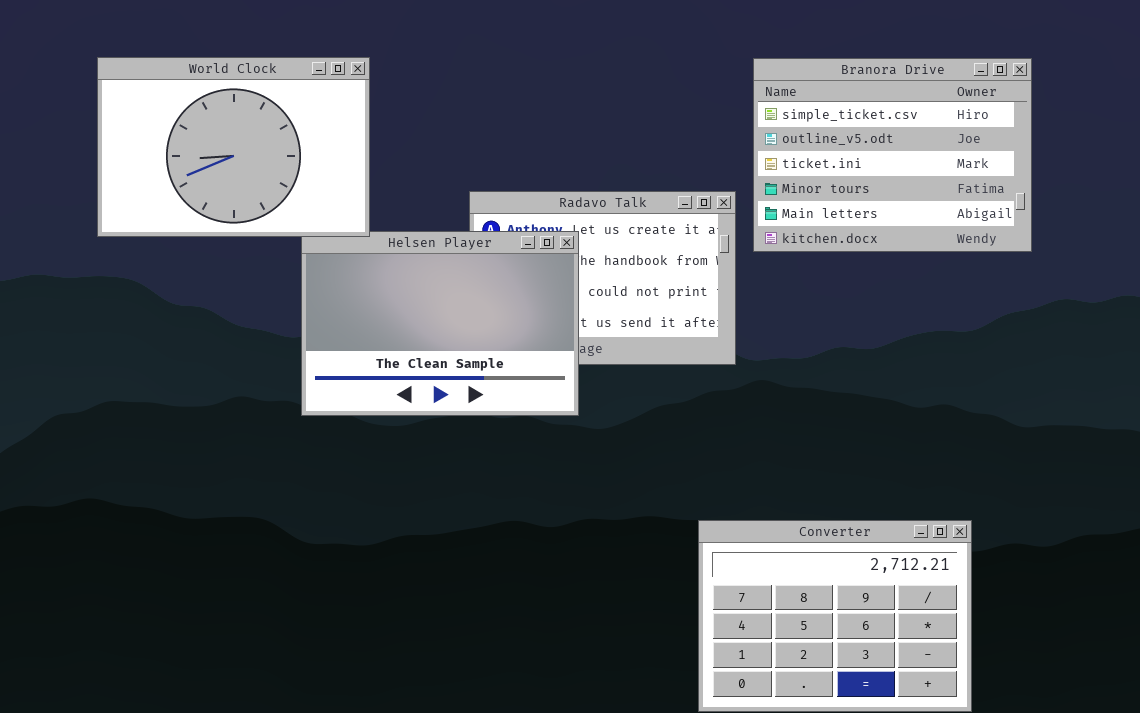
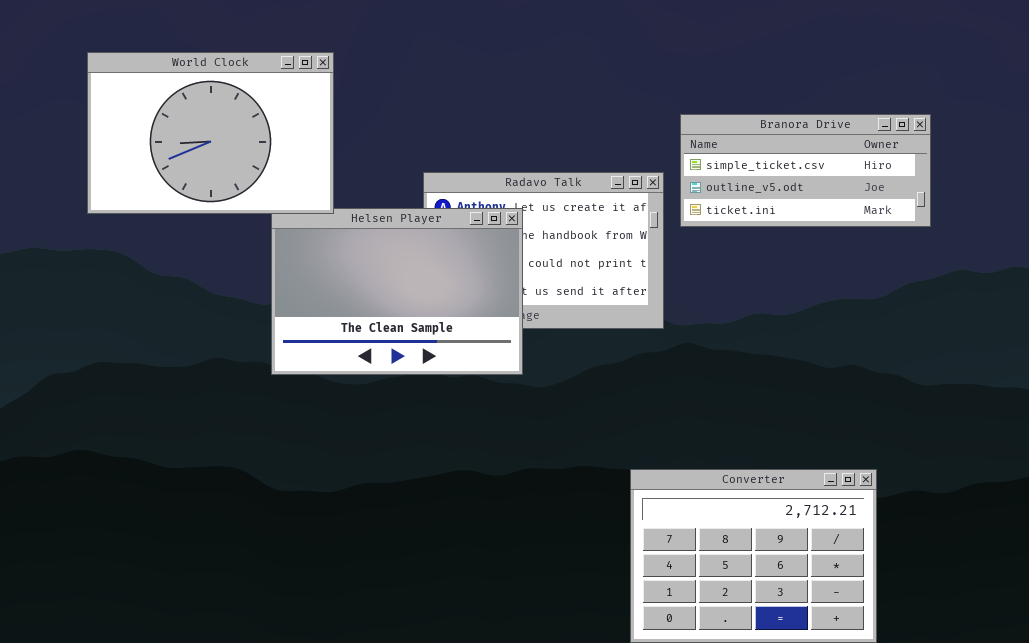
Branora Drive: [753,58,1032,252] -> [680,114,931,227], resized

